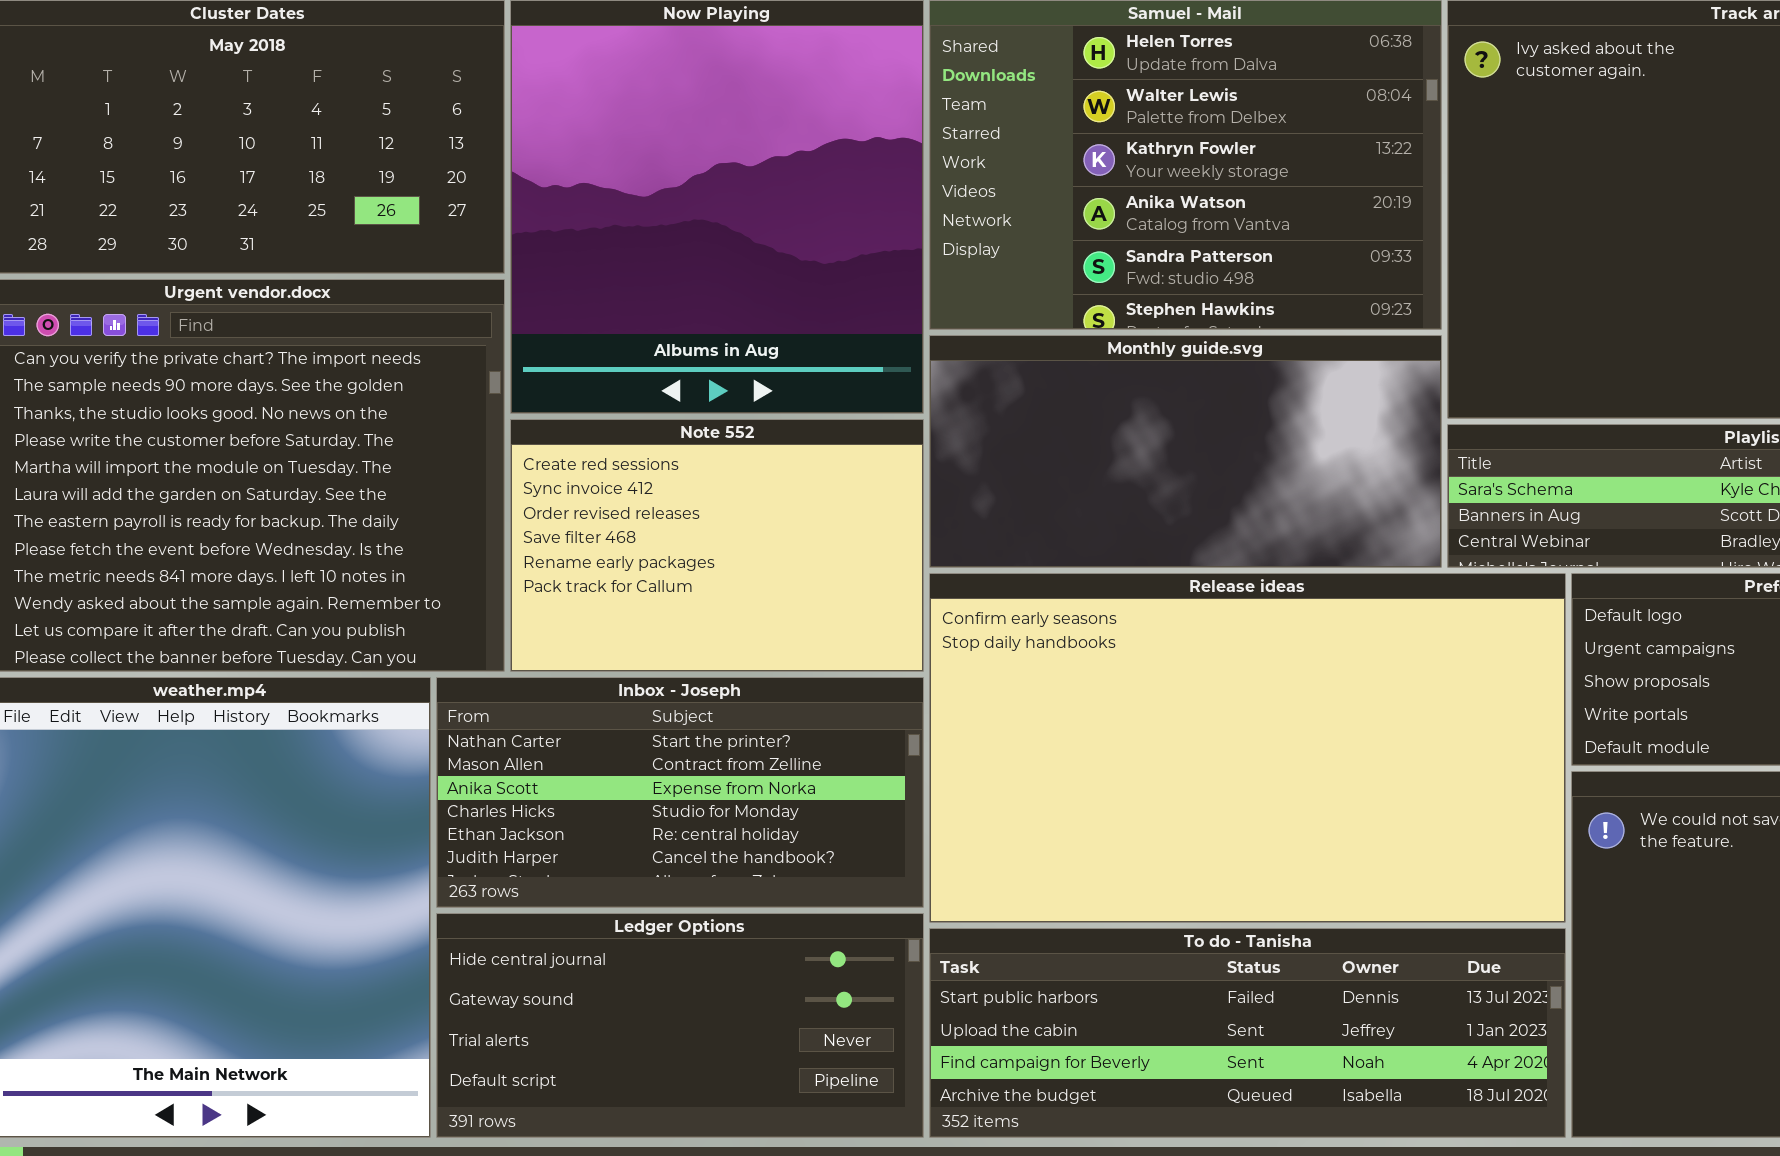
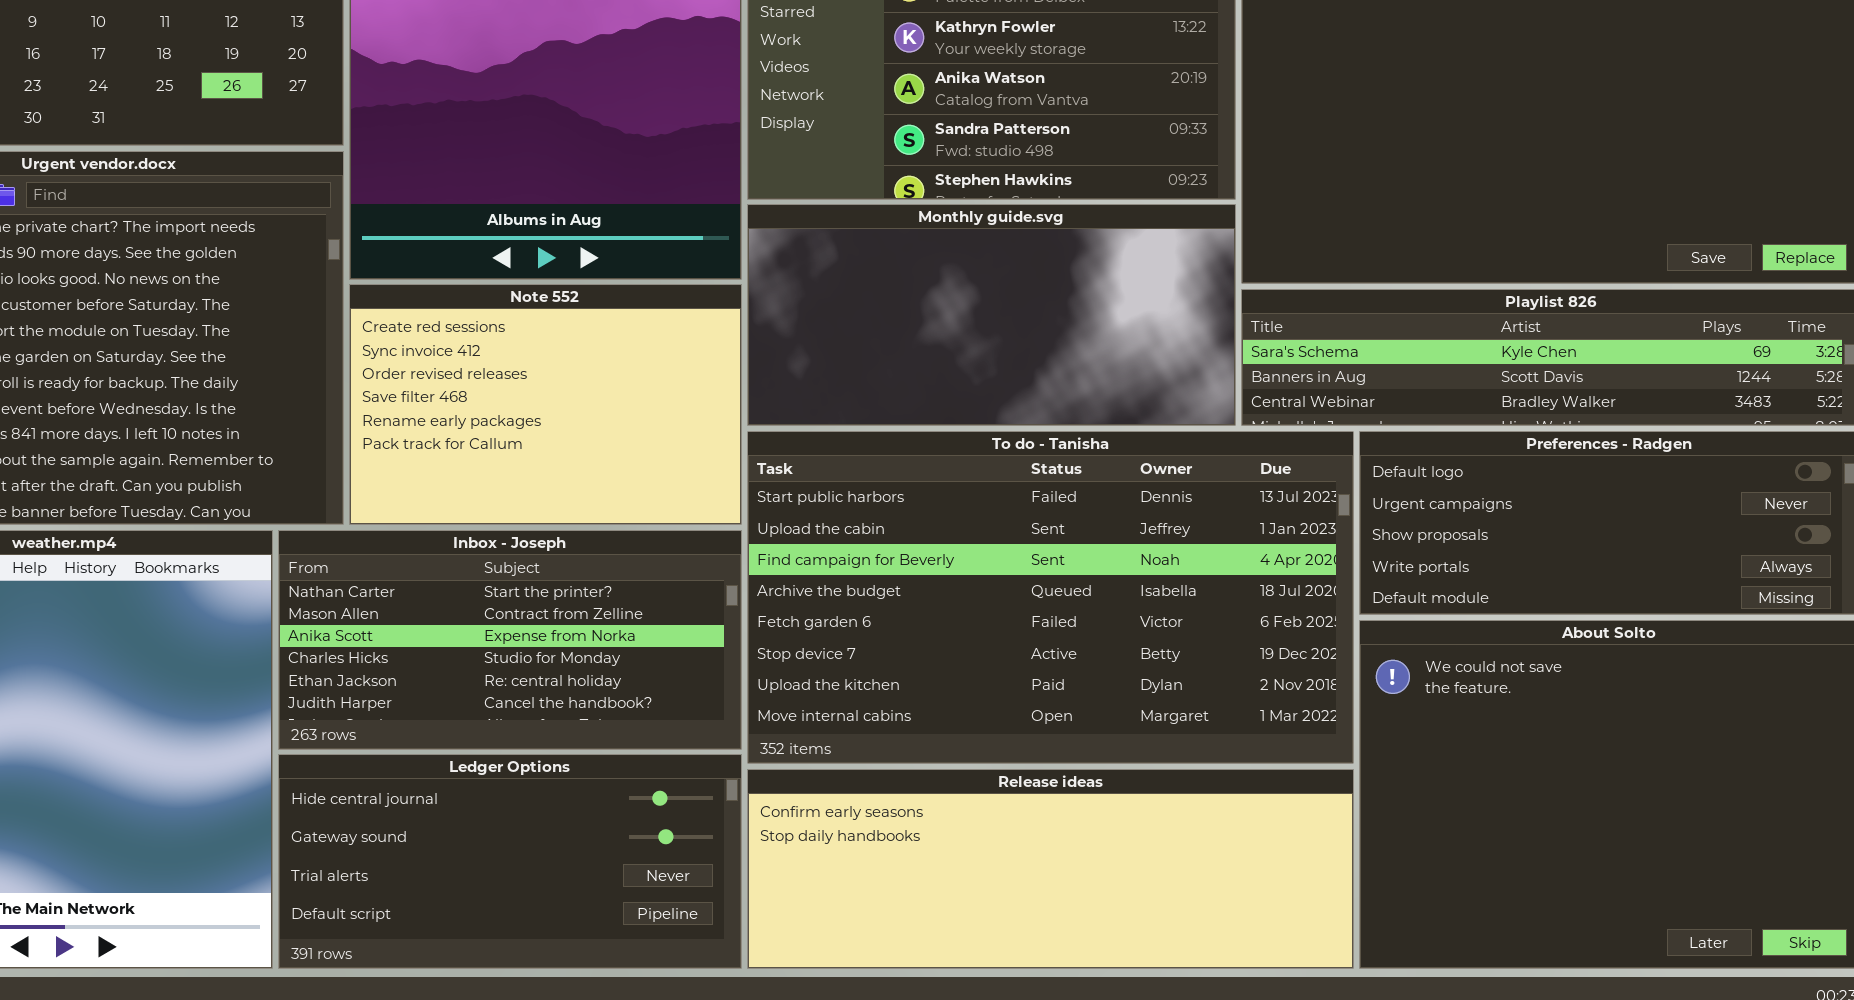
Release ideas: [929,573,1566,923] -> [747,769,1354,969], moved, resized
To do - Tanisha: [929,928,1566,1138] -> [747,431,1354,764], moved, resized

